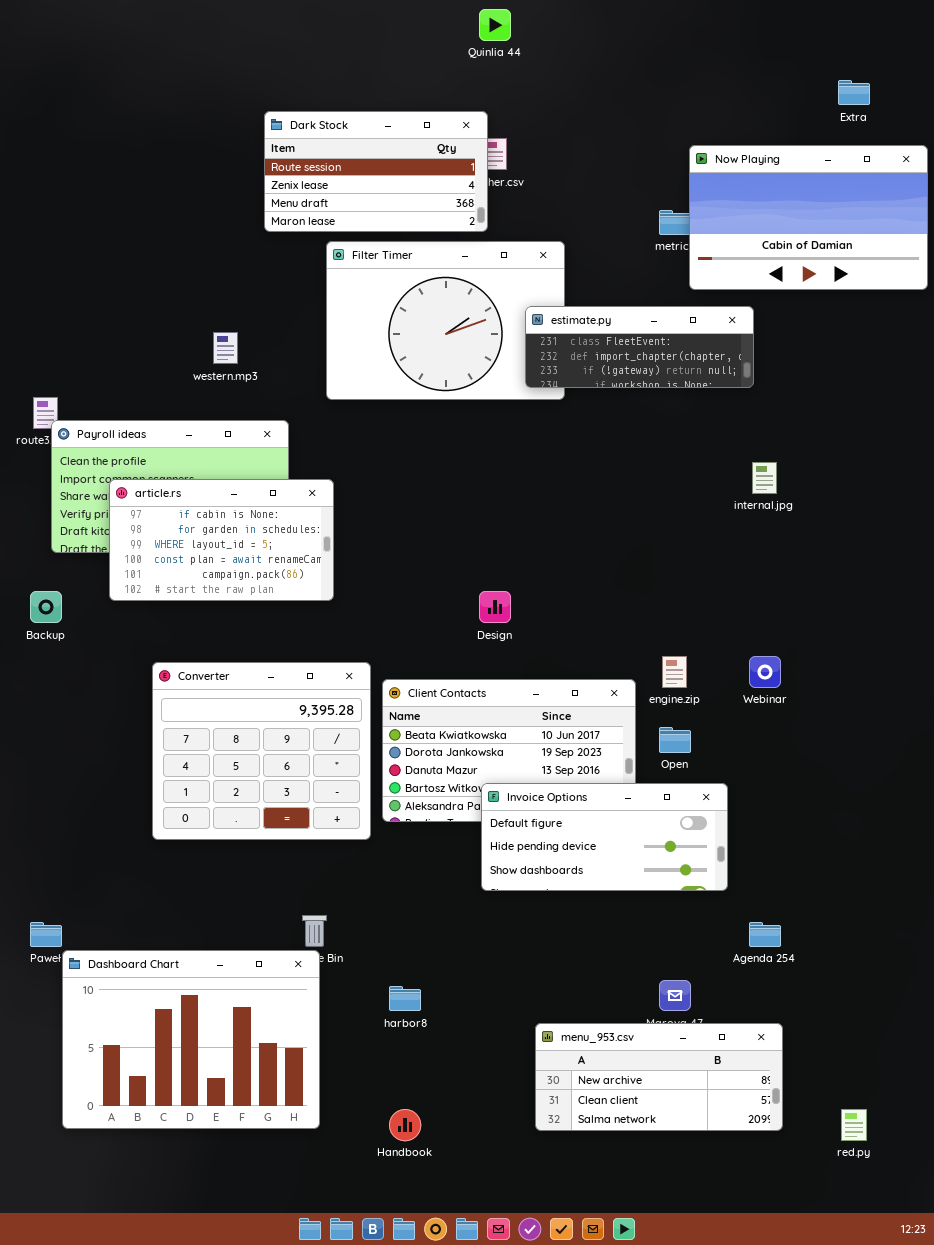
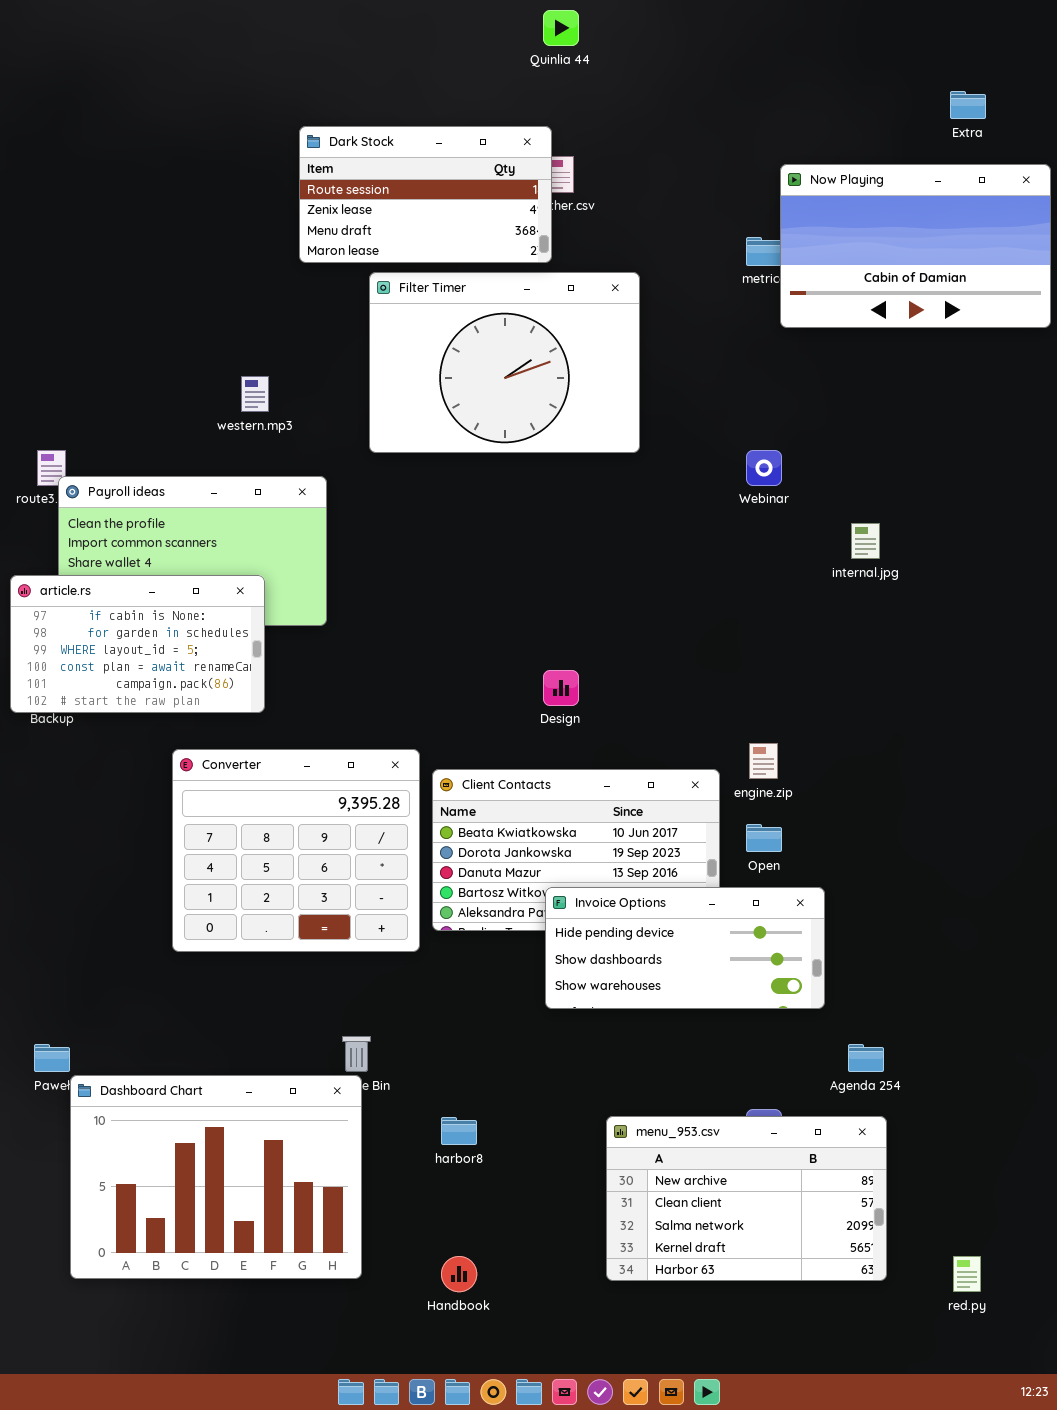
estimate.py: [525,306,754,388] -> none, closed
article.rs: [109,479,334,601] -> [10,575,265,713], moved
Webinar: [749,656,781,688] -> [746,450,782,486], moved
Invoice Options: [481,783,728,891] -> [545,887,825,1009], scrolled down 1 row
menu_953.csv: [535,1023,783,1131] -> [606,1116,887,1281], resized

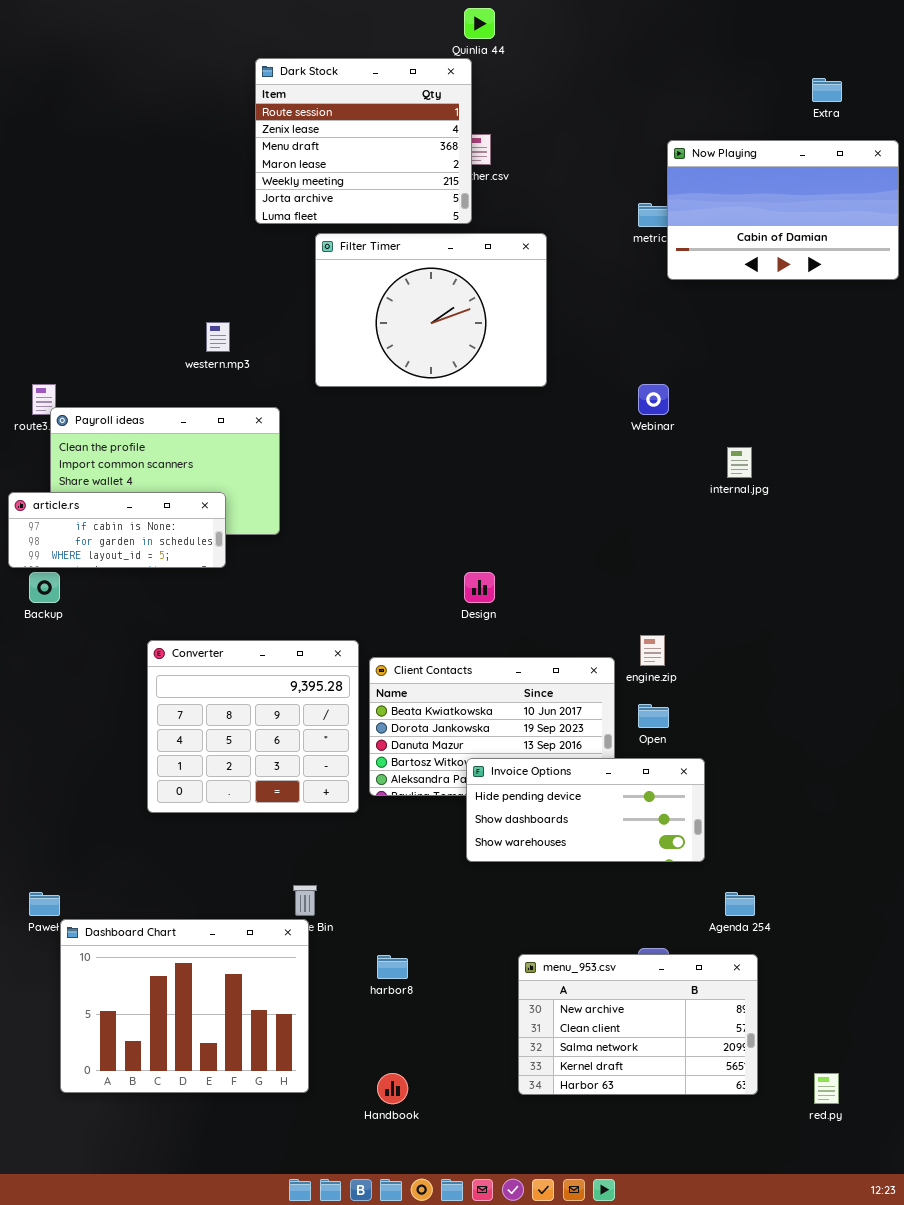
Dark Stock: [299,126,552,263] -> [255,58,472,224], resized
article.rs: [10,575,265,713] -> [8,492,226,568], resized

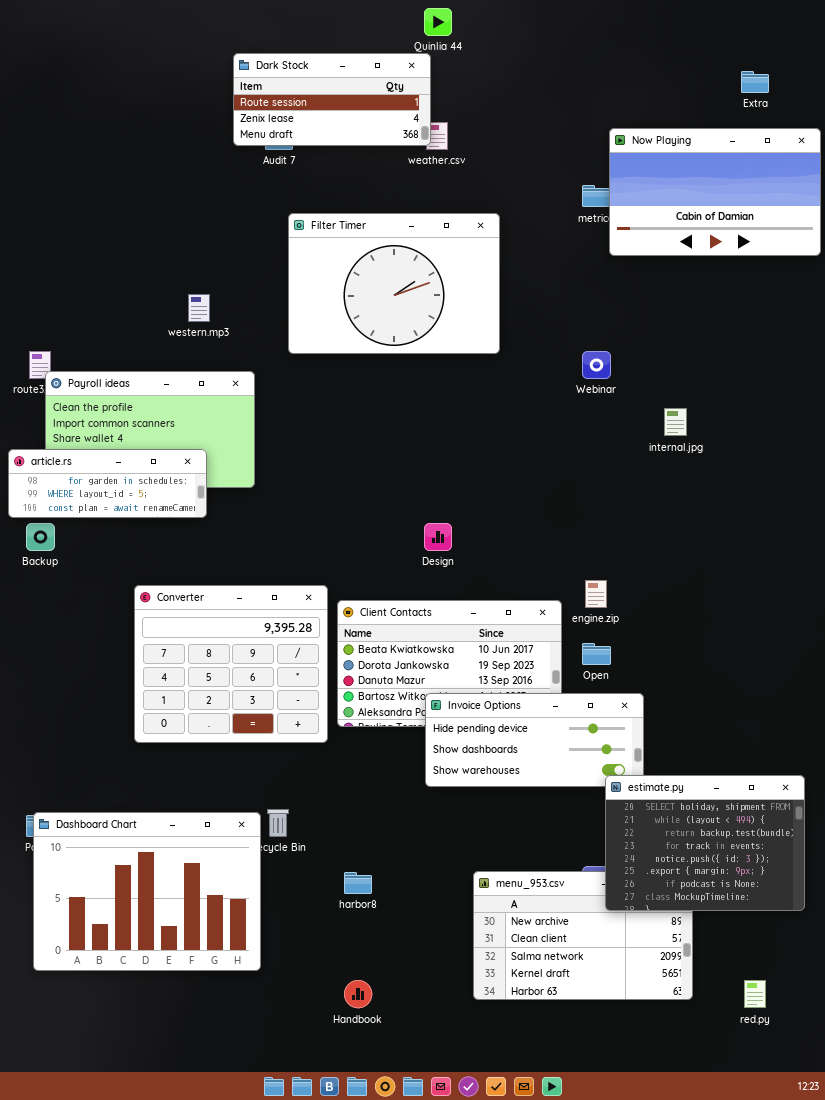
Dark Stock: [255,58,472,224] -> [233,53,431,146], resized
article.rs: [8,492,226,568] -> [8,449,207,518], scrolled down 1 row
estimate.py: none -> [605,775,805,911], opened
Dashboard Chart: [60,919,309,1093] -> [33,812,261,971], moved

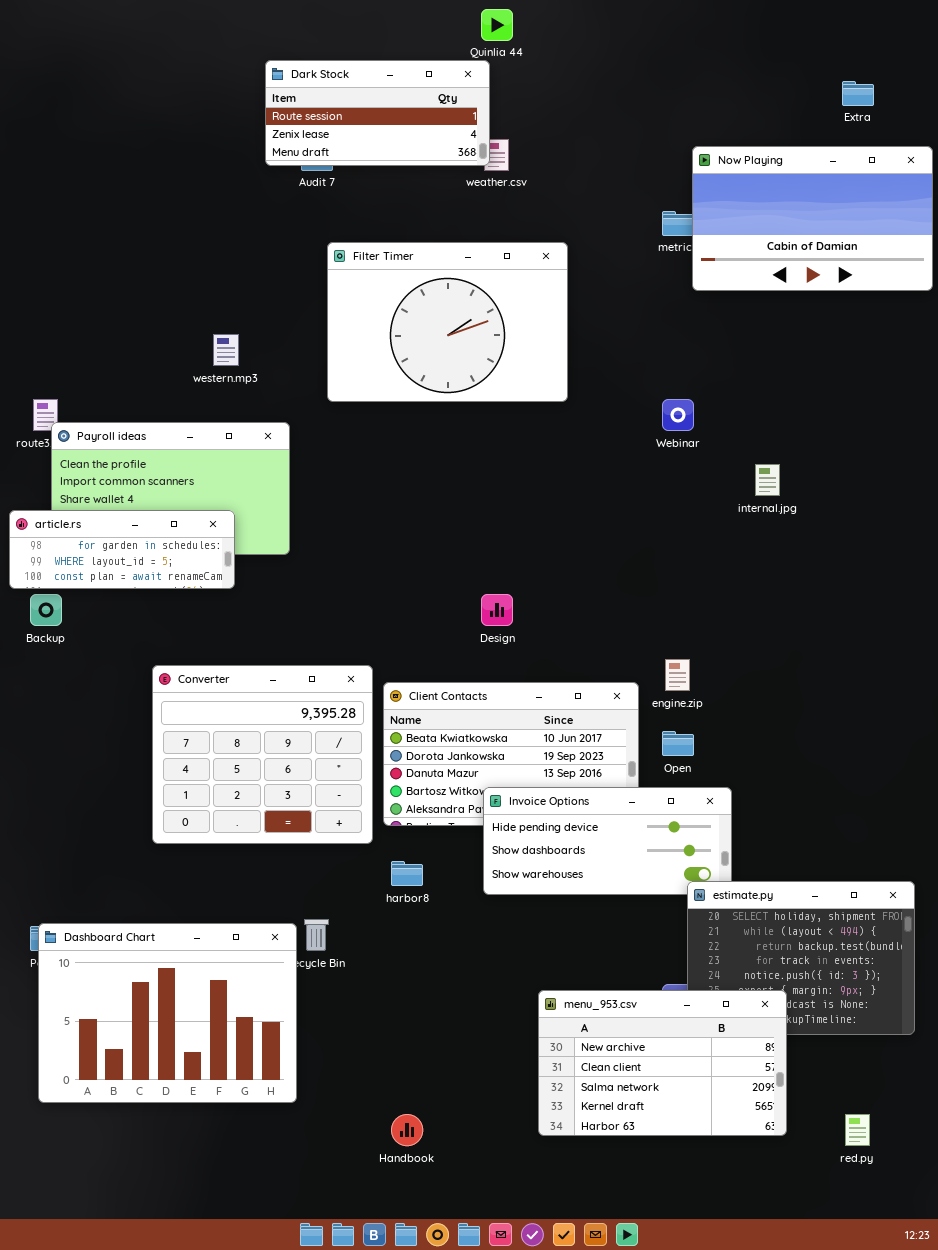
menu_953.csv: [473,871,693,1000] -> [538,990,787,1136], raised
harbor8: [344,872,372,894] -> [391,861,423,886], moved

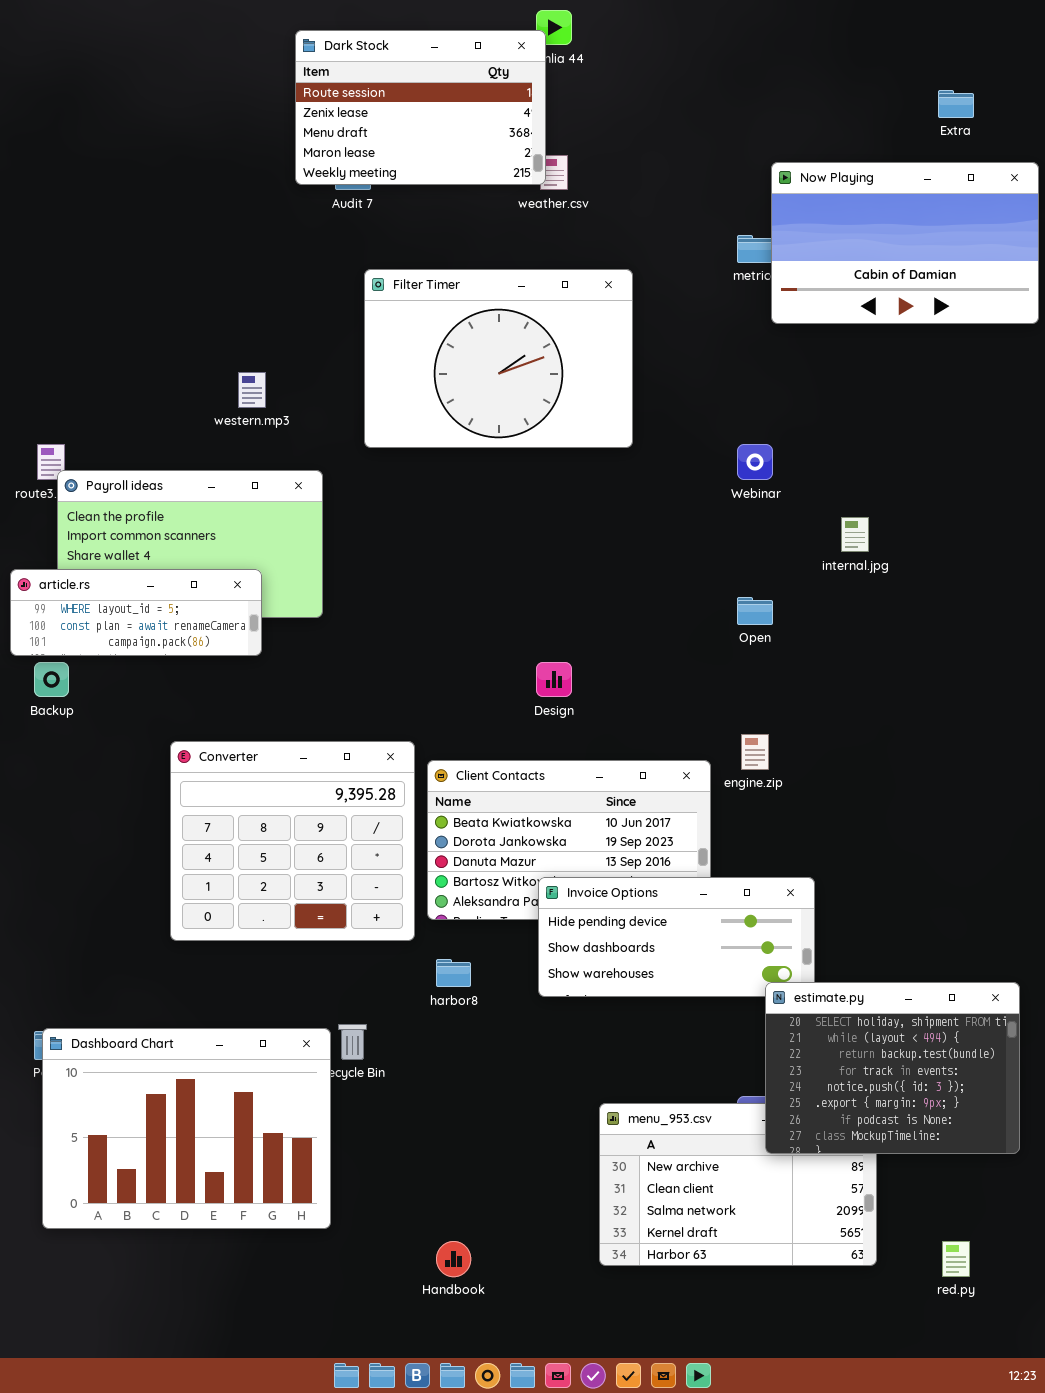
Dark Stock: [265,60,490,166] -> [295,30,546,185], resized
article.rs: [9,510,235,589] -> [10,569,262,656], scrolled down 1 row
Open: [662,731,694,756] -> [737,597,773,625], moved
estimate.py: [687,881,915,1035] -> [765,982,1020,1154], raised

